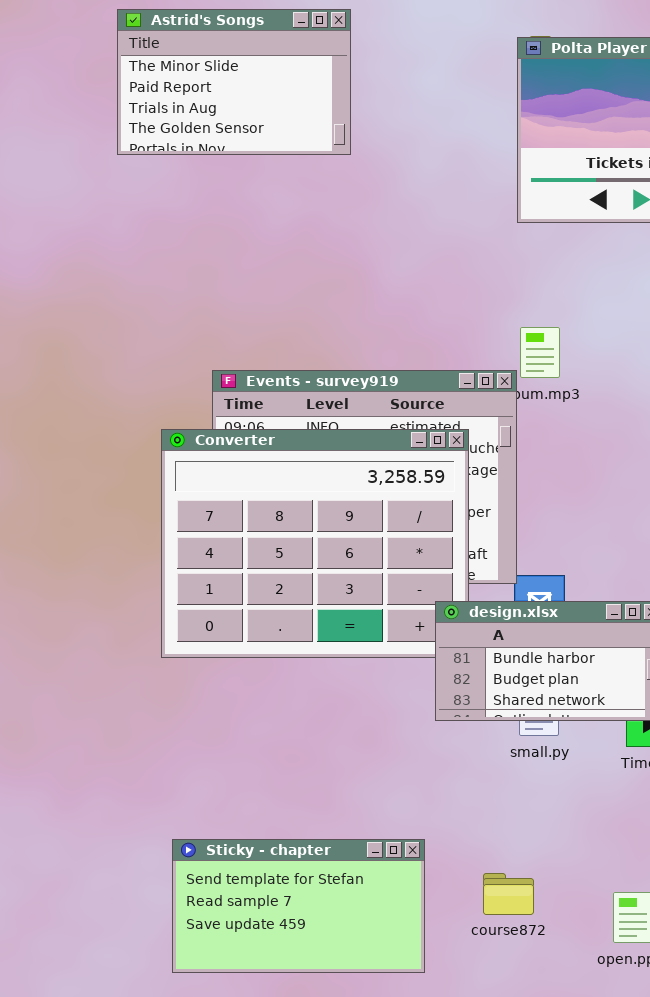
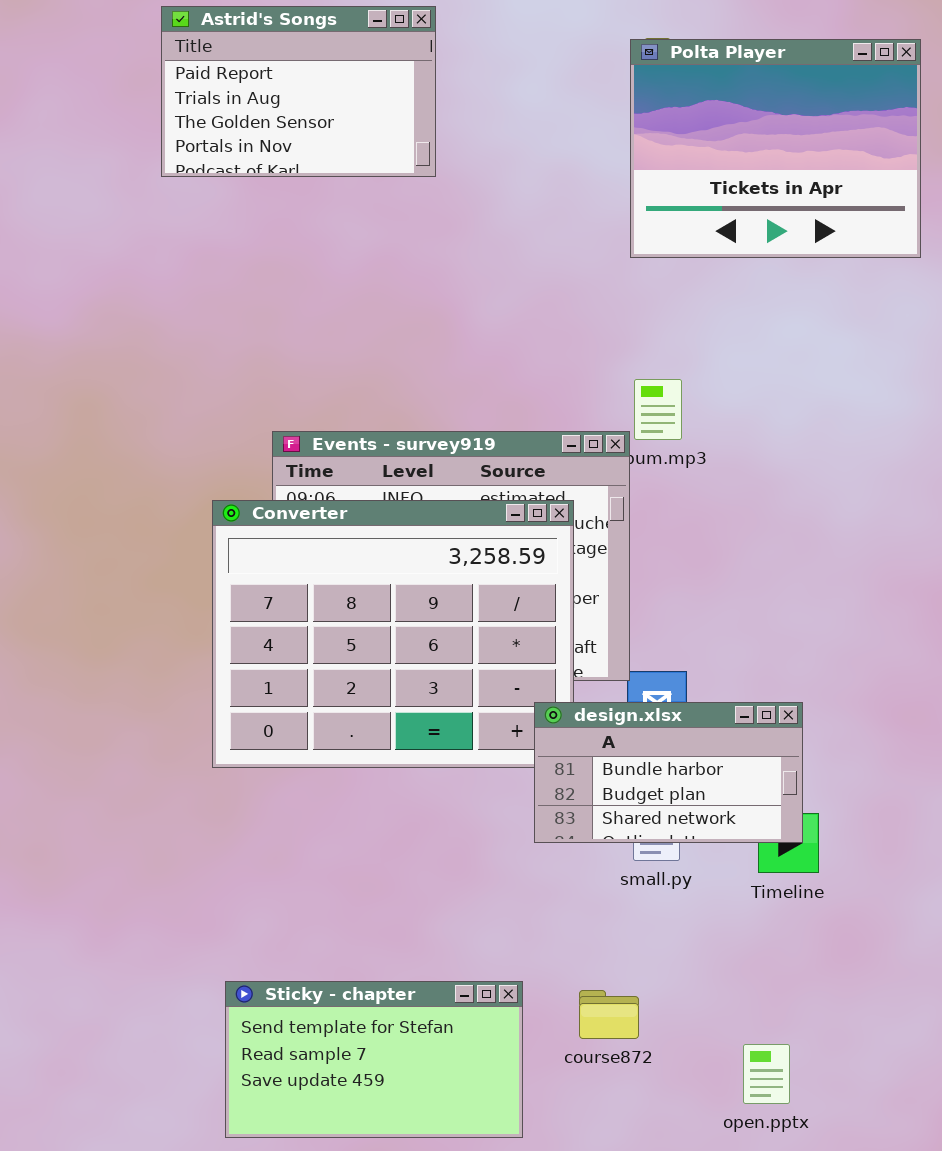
Astrid's Songs: [117,9,351,155] -> [161,6,436,177], scrolled down 1 row
course872: [483,873,534,915] -> [579,990,639,1039], moved

